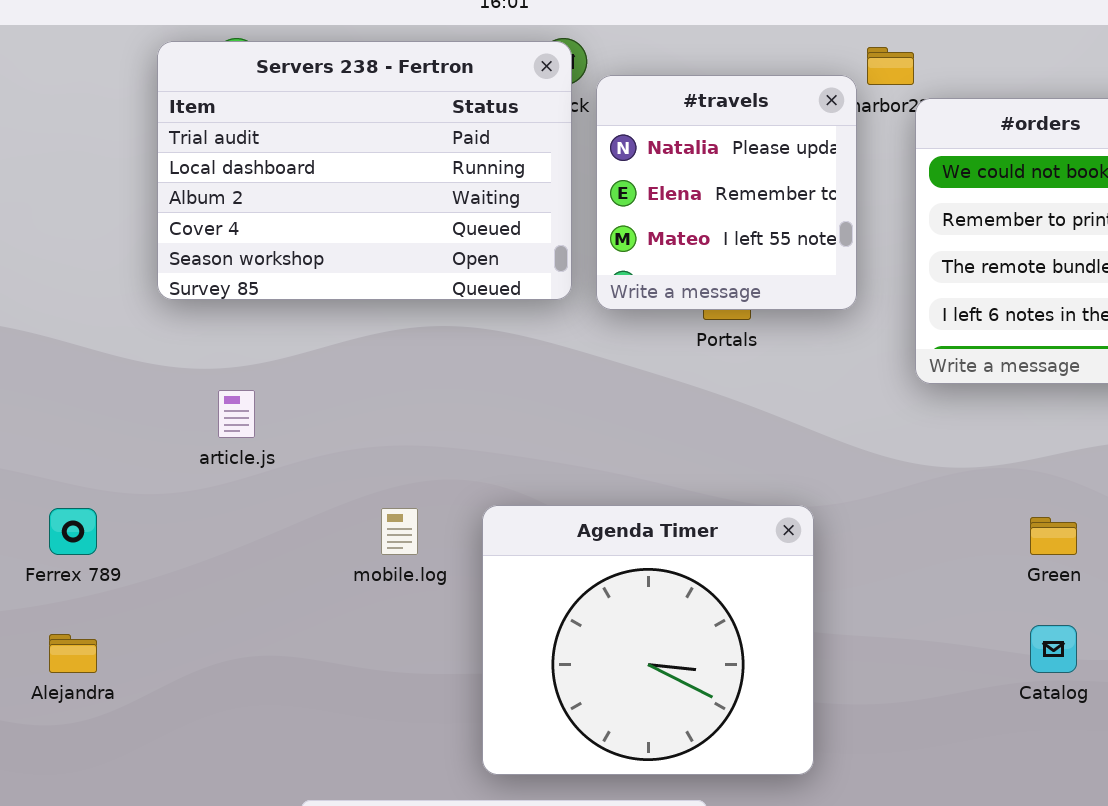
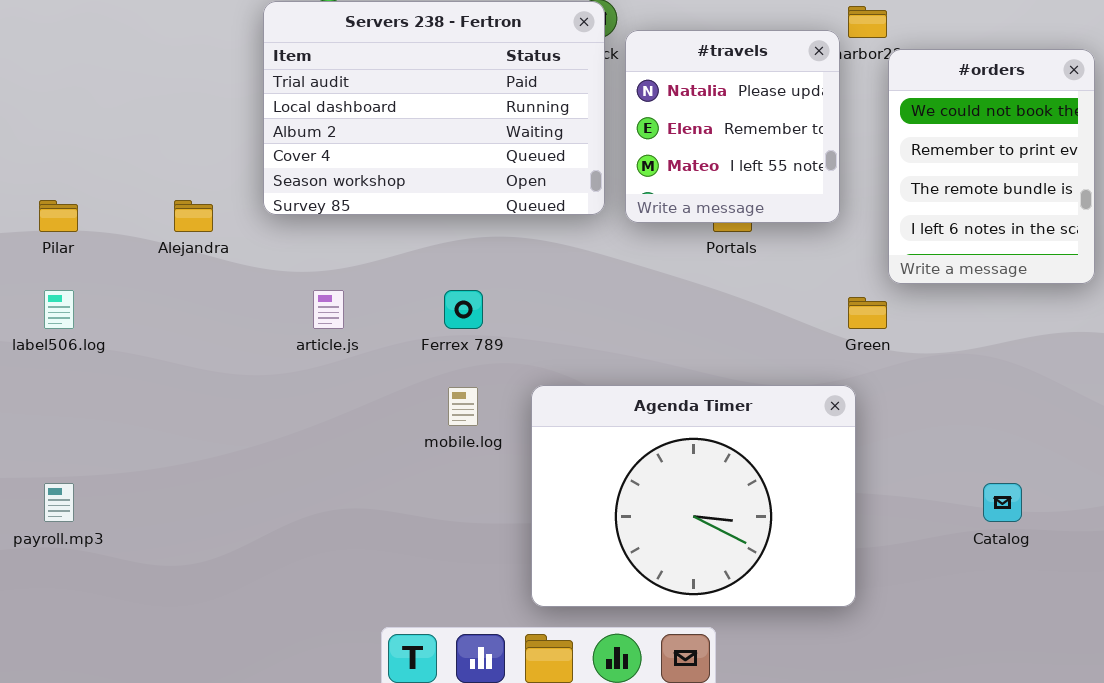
Agenda Timer: [482,505,814,775] -> [531,385,856,607], resized
Ferrex 789: [49,508,97,555] -> [444,290,483,329], moved
Green: [1030,517,1077,555] -> [848,297,887,329], moved
Alejandra: [49,634,97,673] -> [174,200,213,232], moved

